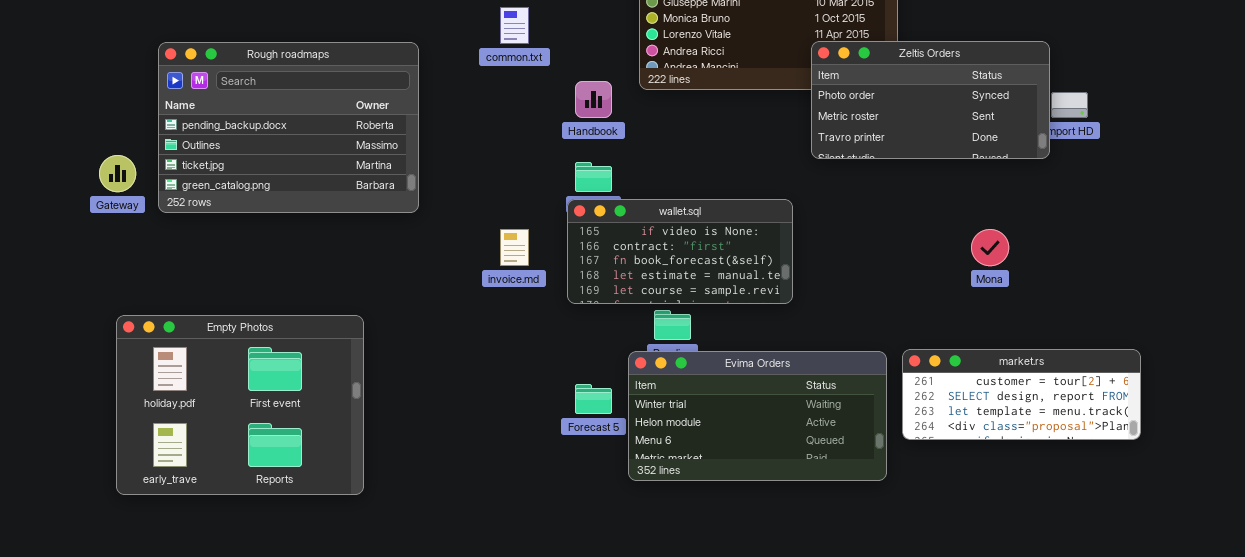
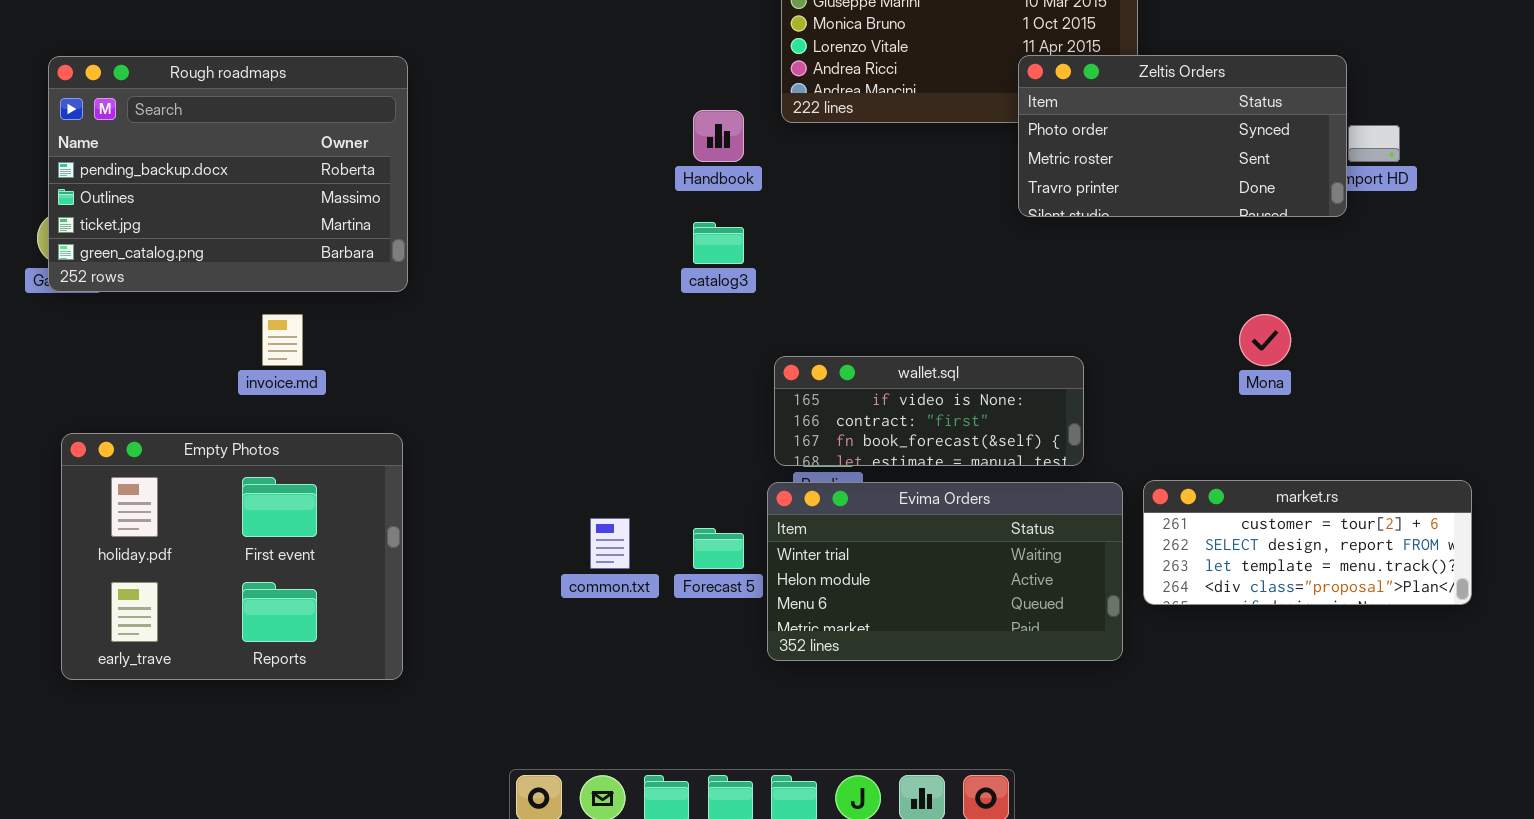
common.txt: [500,7,529,44] -> [590,518,630,569], moved
Rough roadmaps: [158,42,419,213] -> [48,56,408,292], moved
wallet.sql: [567,199,793,304] -> [774,356,1084,466], moved, resized
invoice.md: [500,229,529,266] -> [262,314,303,366], moved

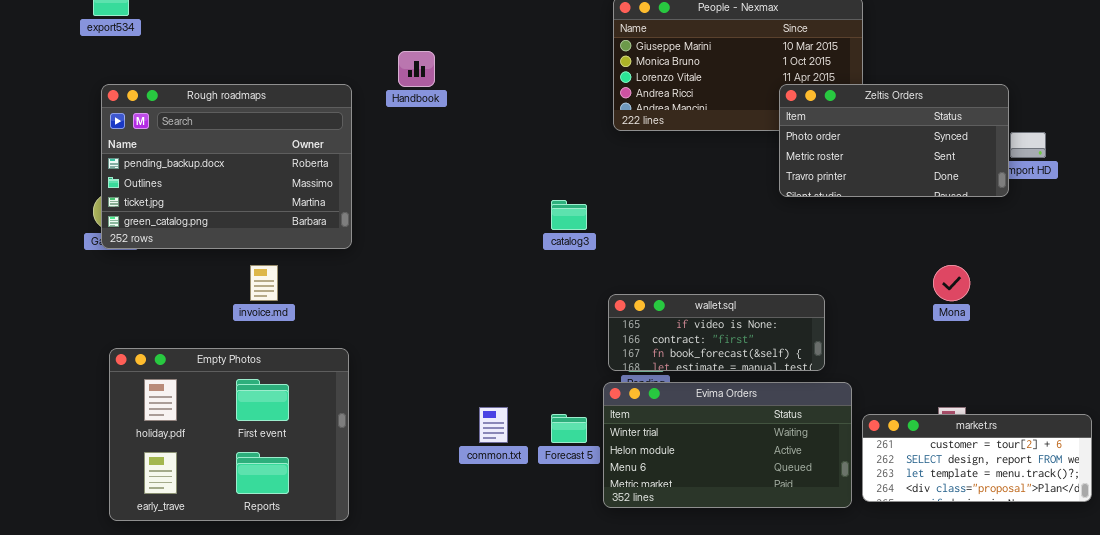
Handbook: [693,110,744,162] -> [398,51,435,87], moved
market.rs: [1143,480,1472,605] -> [862,414,1092,502], moved

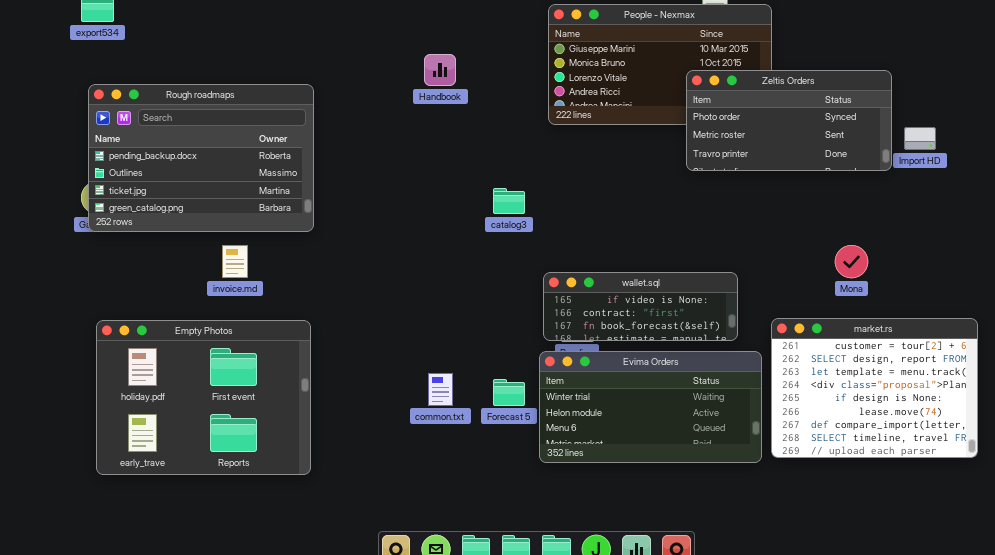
Handbook: [398,51,435,87] -> [424,54,456,86], moved
Zeltis Orders: [779,84,1009,197] -> [686,70,892,171], moved
market.rs: [862,414,1092,502] -> [771,318,978,458], resized

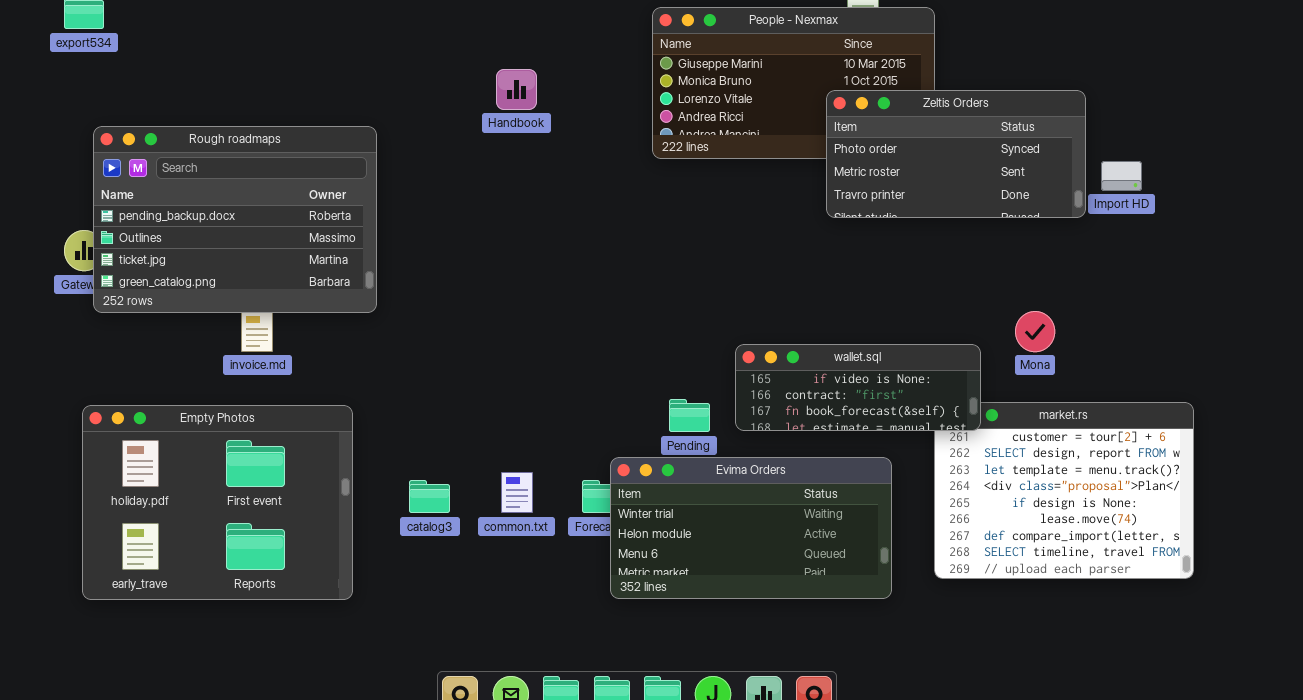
Rough roadmaps: [88,84,314,232] -> [93,126,377,313], moved
catalog3: [493,188,525,214] -> [409,480,450,513], moved
wallet.sql: [543,272,738,341] -> [735,344,981,431], moved
Evima Orders: [539,351,762,463] -> [610,457,892,599], moved

